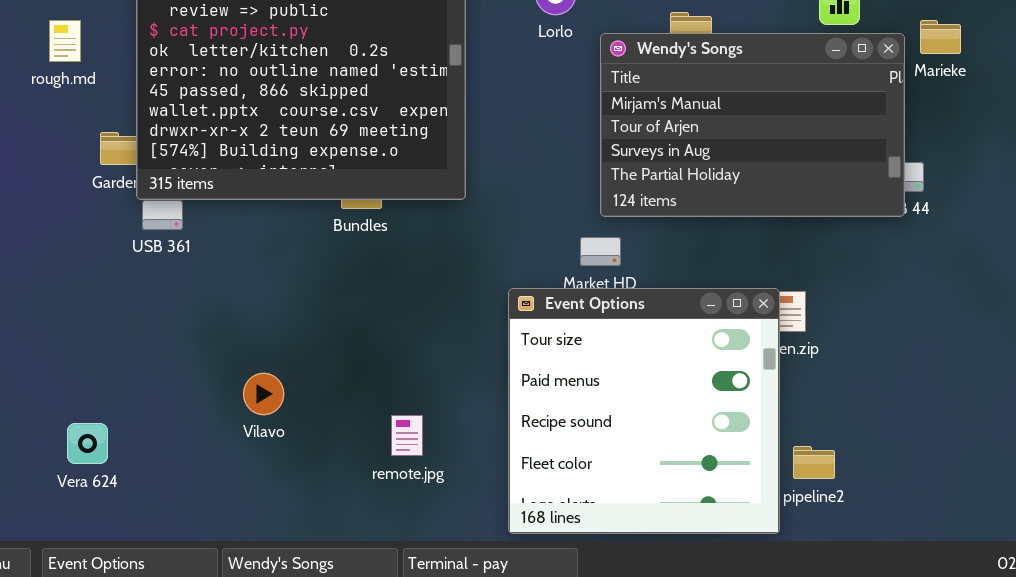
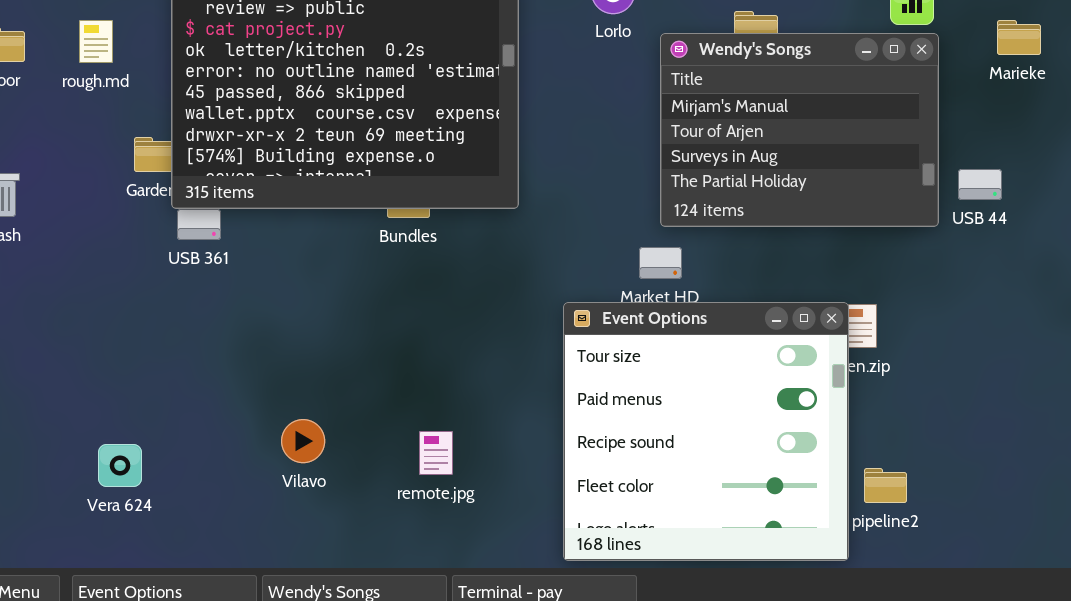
Wendy's Songs: [600,33,905,217] -> [660,33,939,227], resized
Vilavo: [243,373,284,415] -> [281,419,325,463], moved
remote.jpg: [391,415,423,456] -> [419,431,453,475], moved

